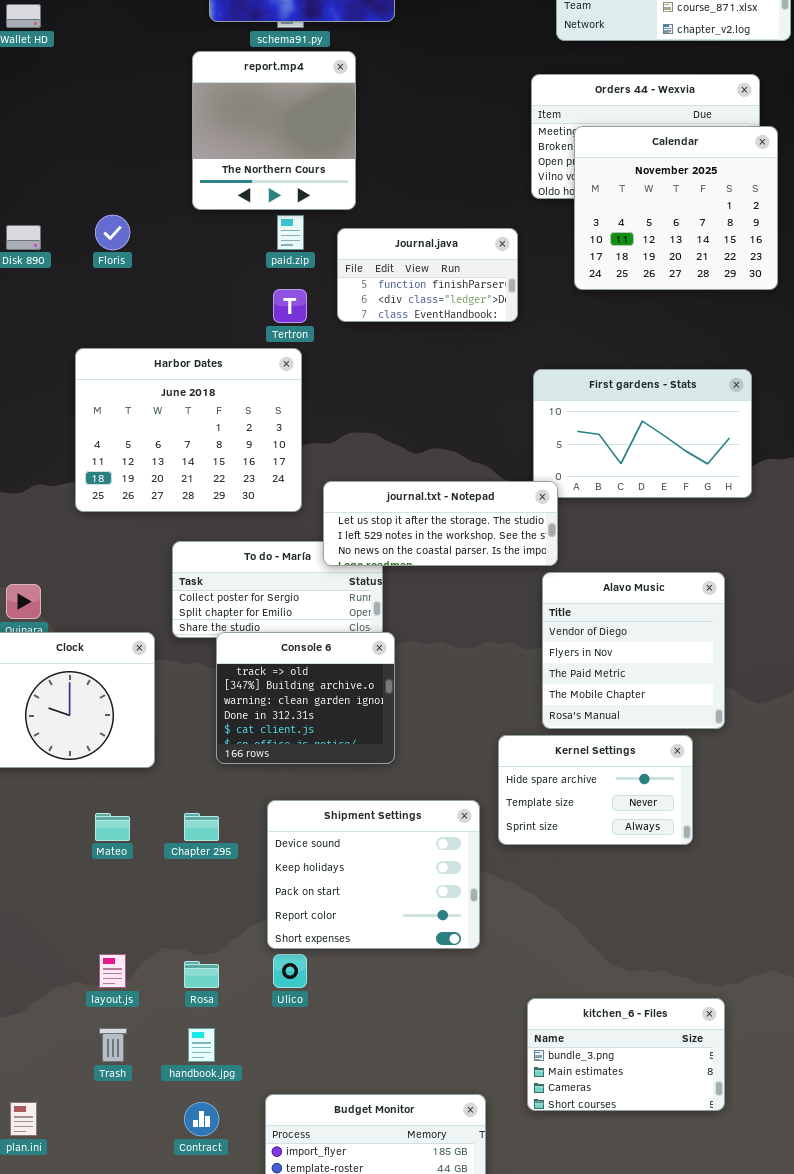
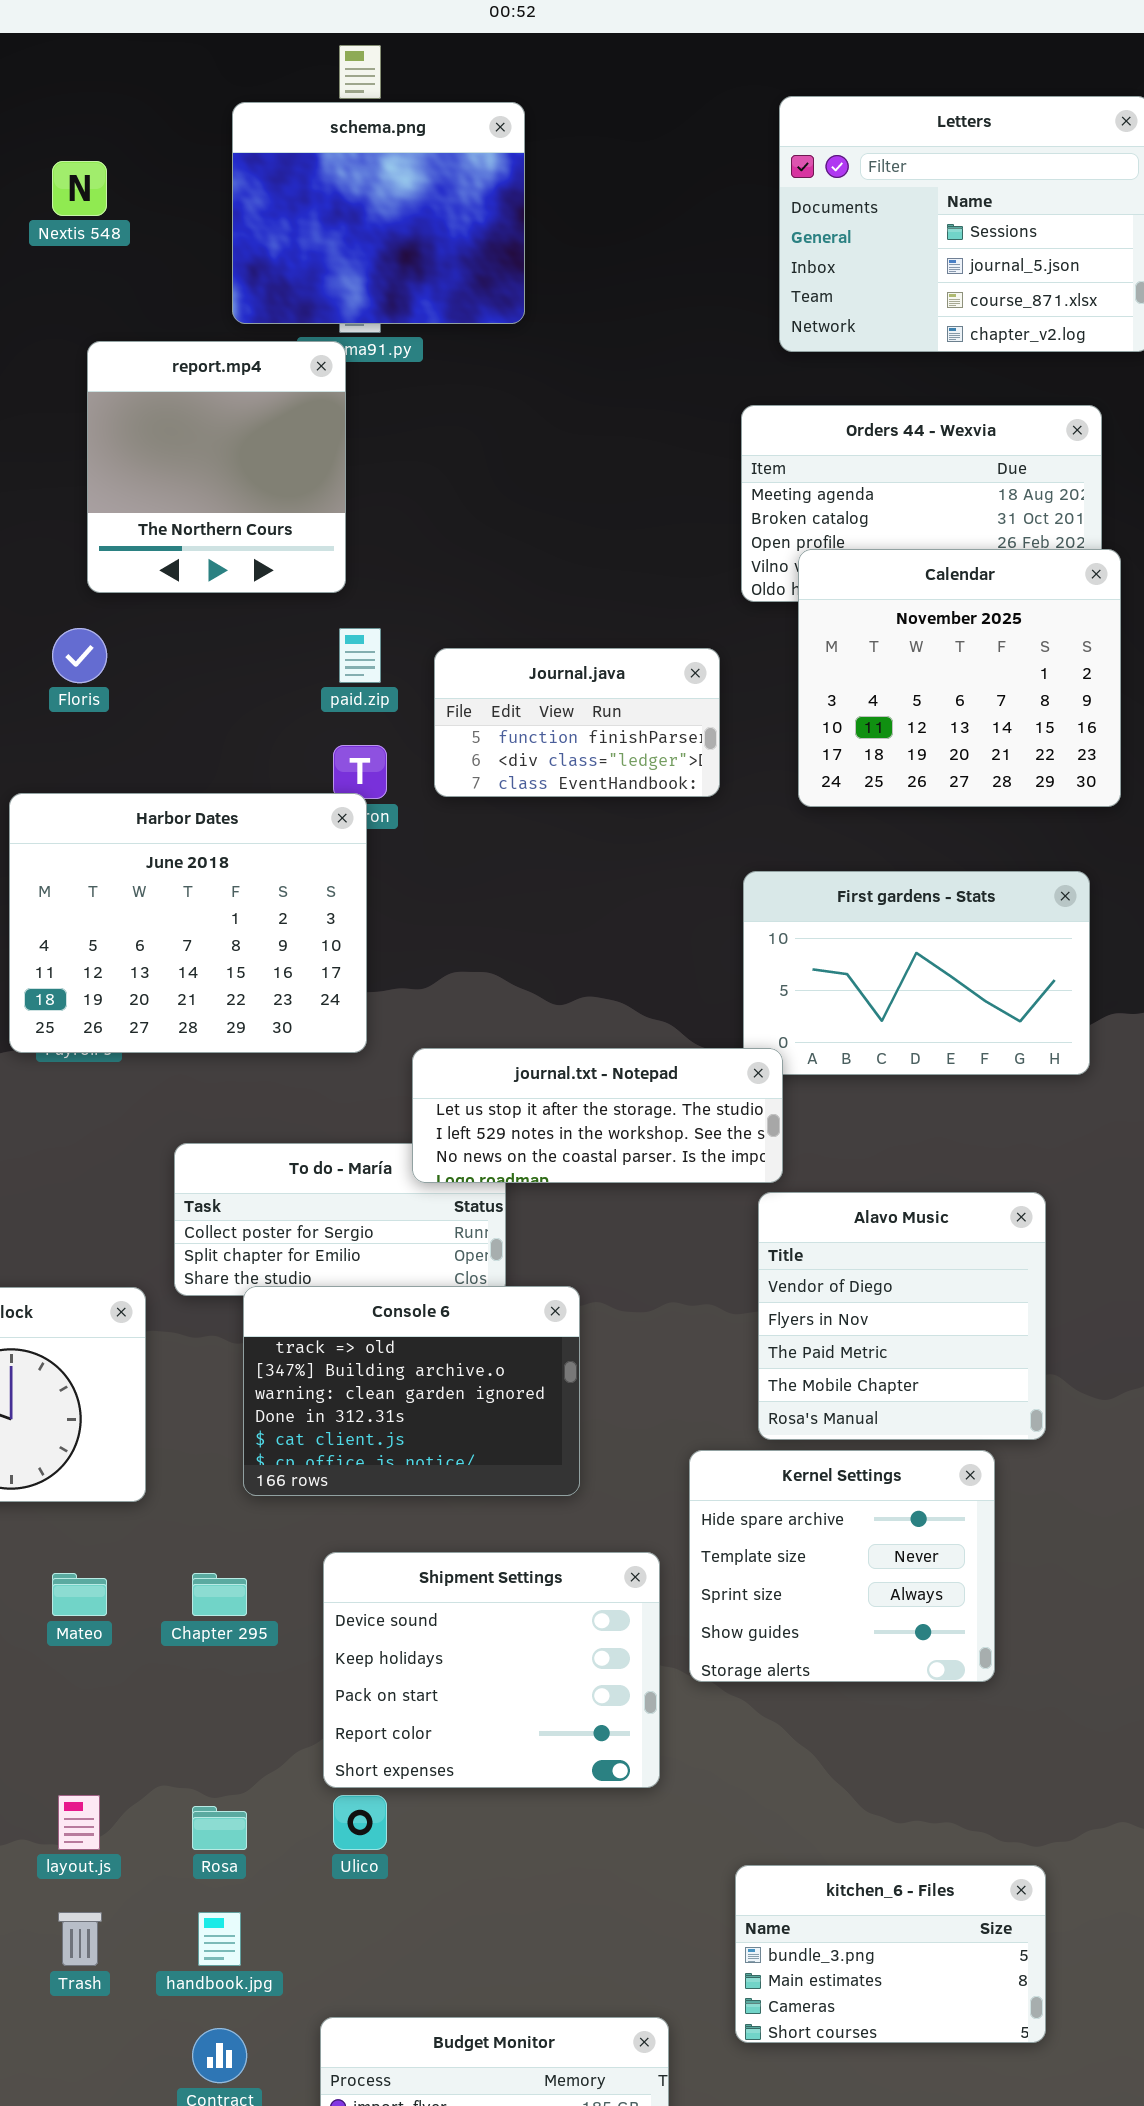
report.mp4: [192,51,356,210] -> [87,341,346,593], moved
Calendar: [574,126,778,290] -> [798,549,1121,807], moved
Harbor Dates: [75,348,302,512] -> [9,793,367,1053], moved
Console 6: [216,632,395,764] -> [243,1286,580,1496], resized
Kernel Settings: [498,735,693,845] -> [689,1450,995,1682], resized

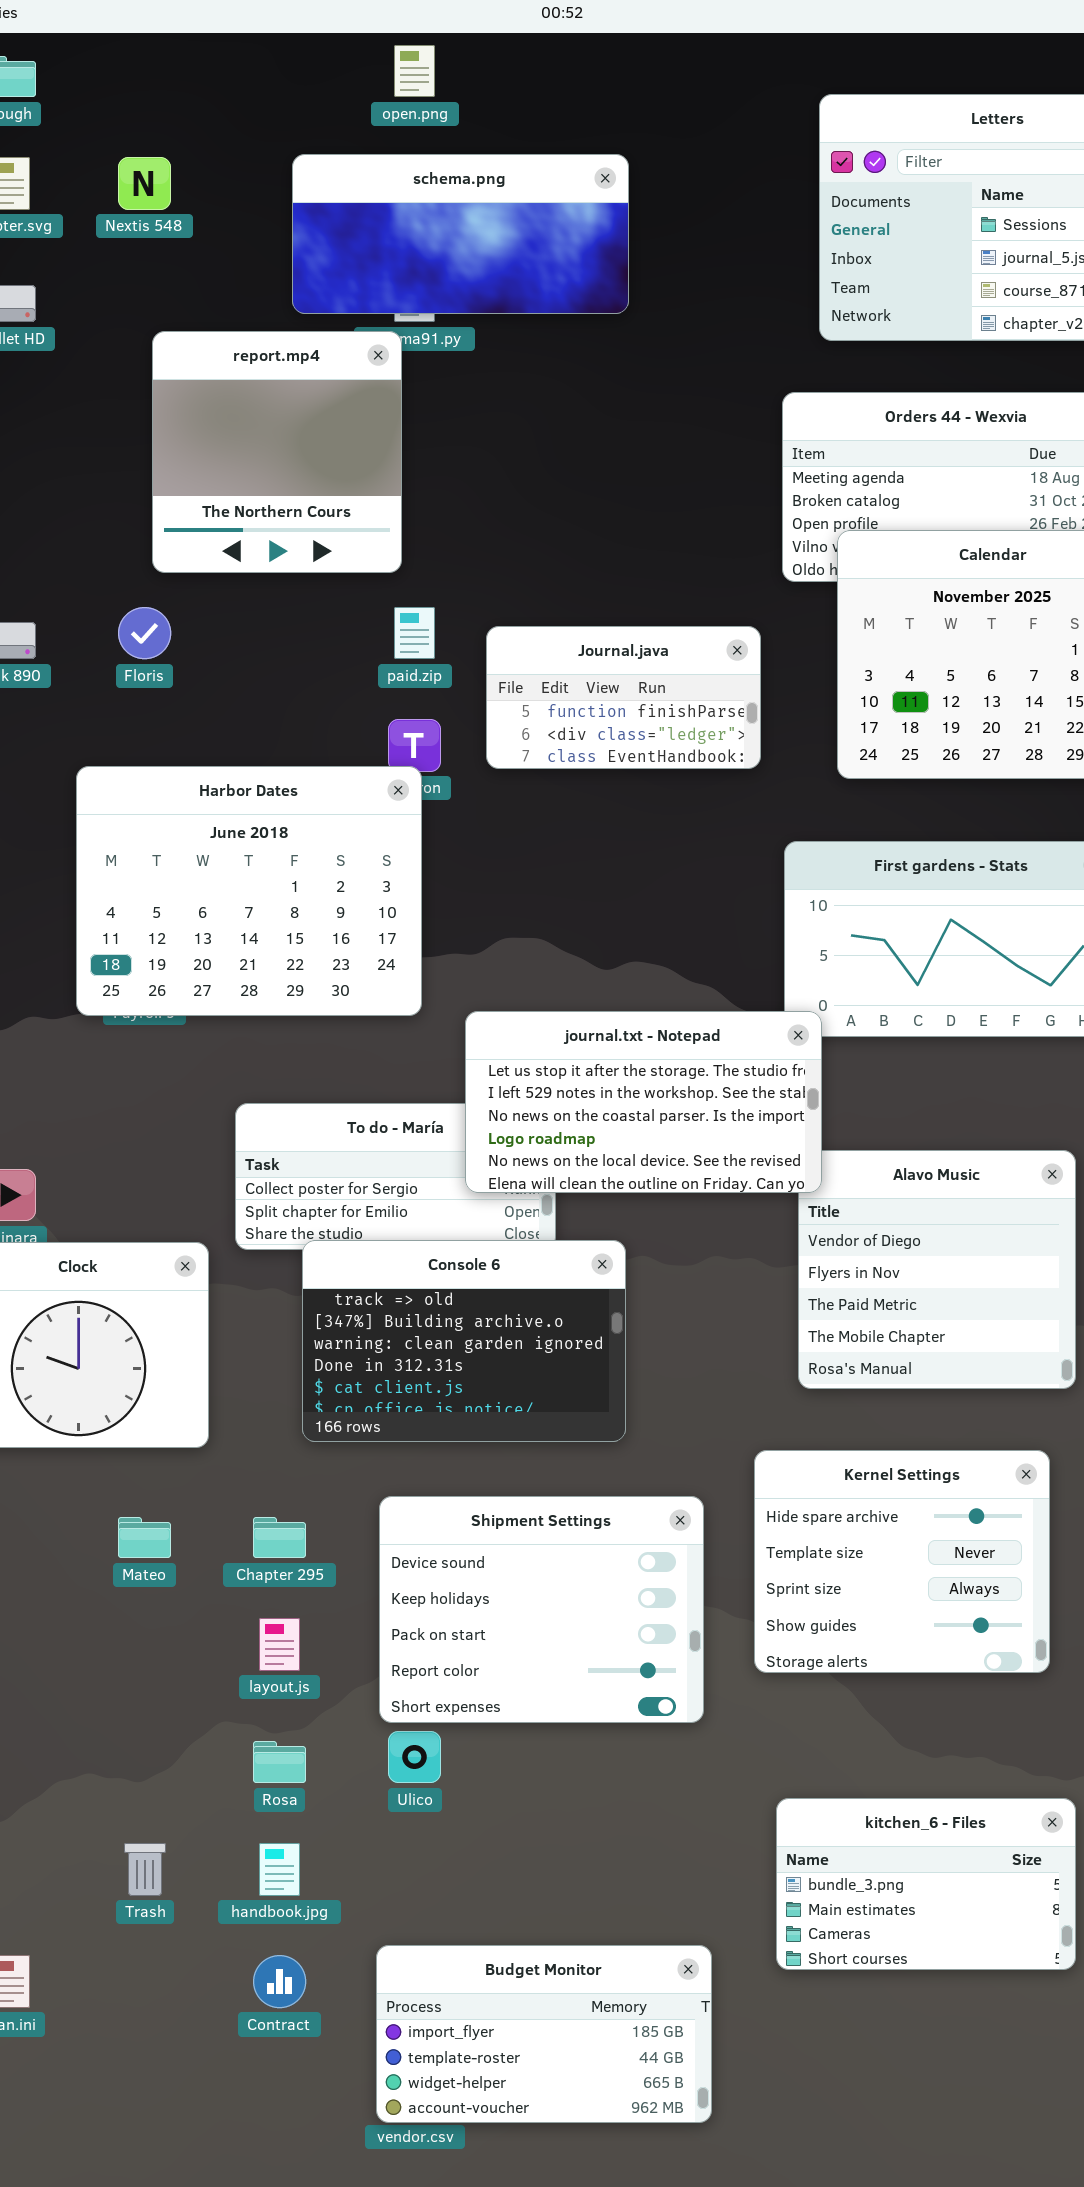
schema.png: [232,102,525,324] -> [292,154,629,314], resized
journal.txt - Notepad: [412,1048,783,1183] -> [465,1011,822,1193], resized
Kernel Settings: [689,1450,995,1682] -> [754,1450,1050,1673], moved
layout.js: [58,1795,100,1850] -> [259,1618,300,1671], moved

